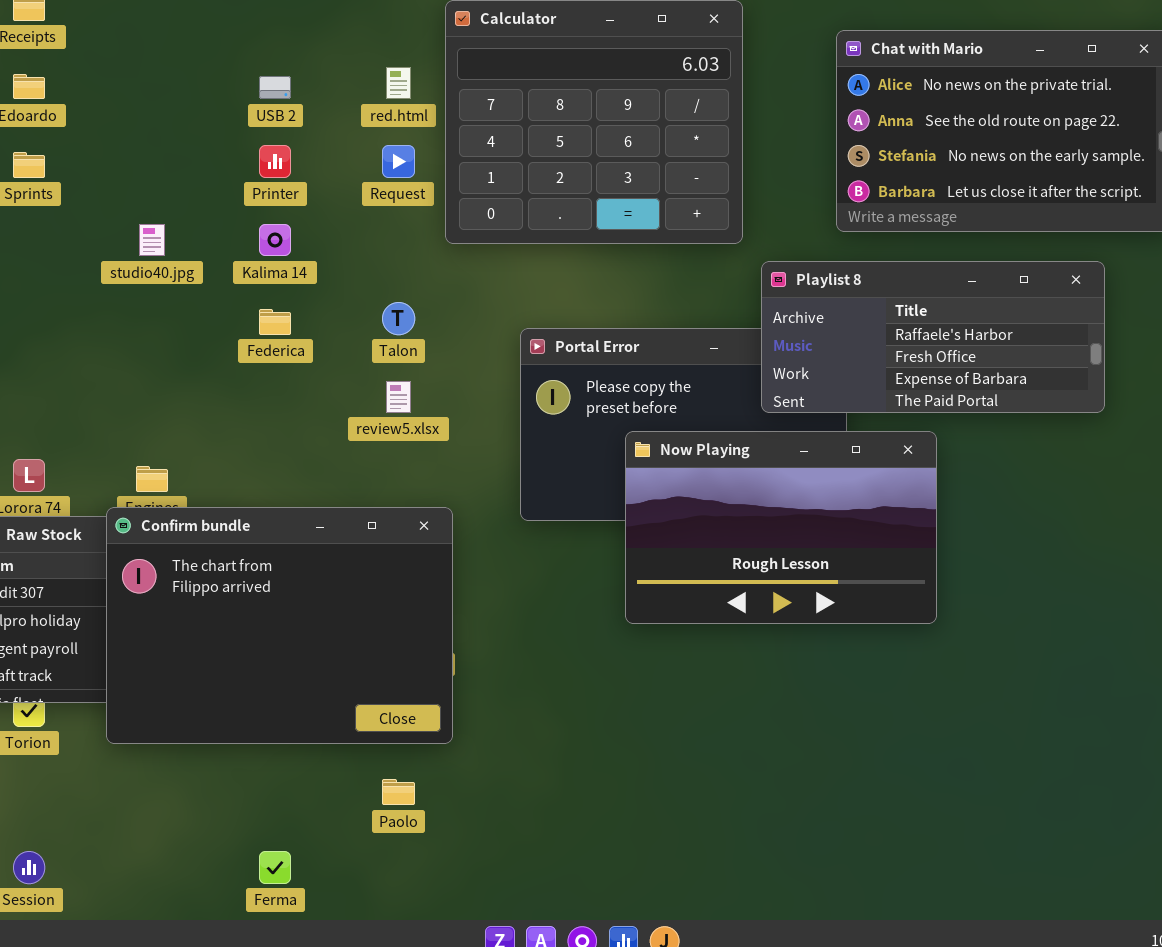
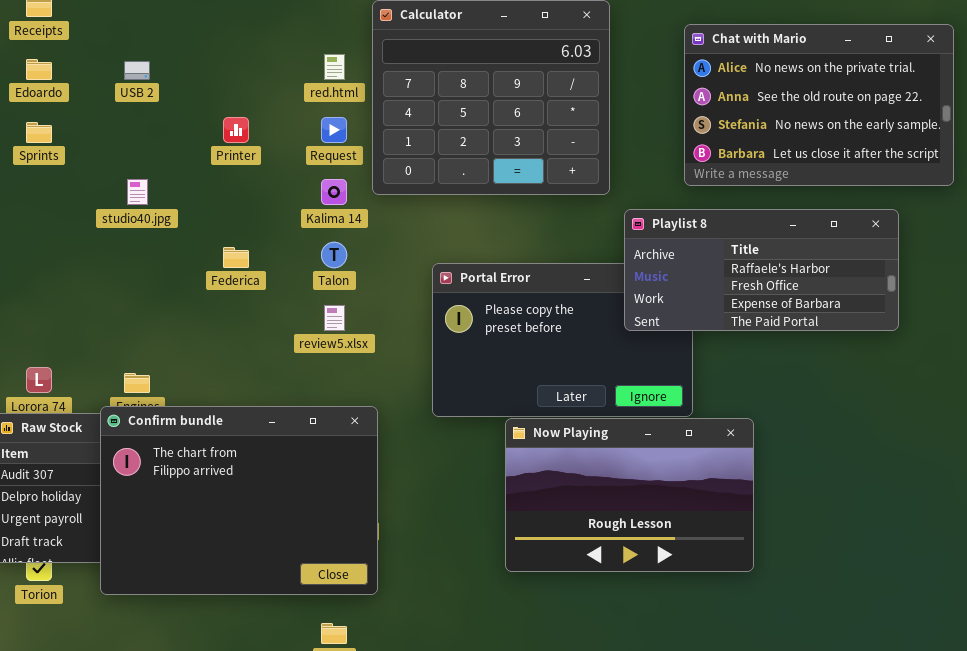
USB 2: [259,76,291,99] -> [124,61,150,80], moved
Kalima 14: [259,224,291,256] -> [321,179,347,205], moved
Now Playing: [625,431,937,624] -> [505,418,754,572], moved

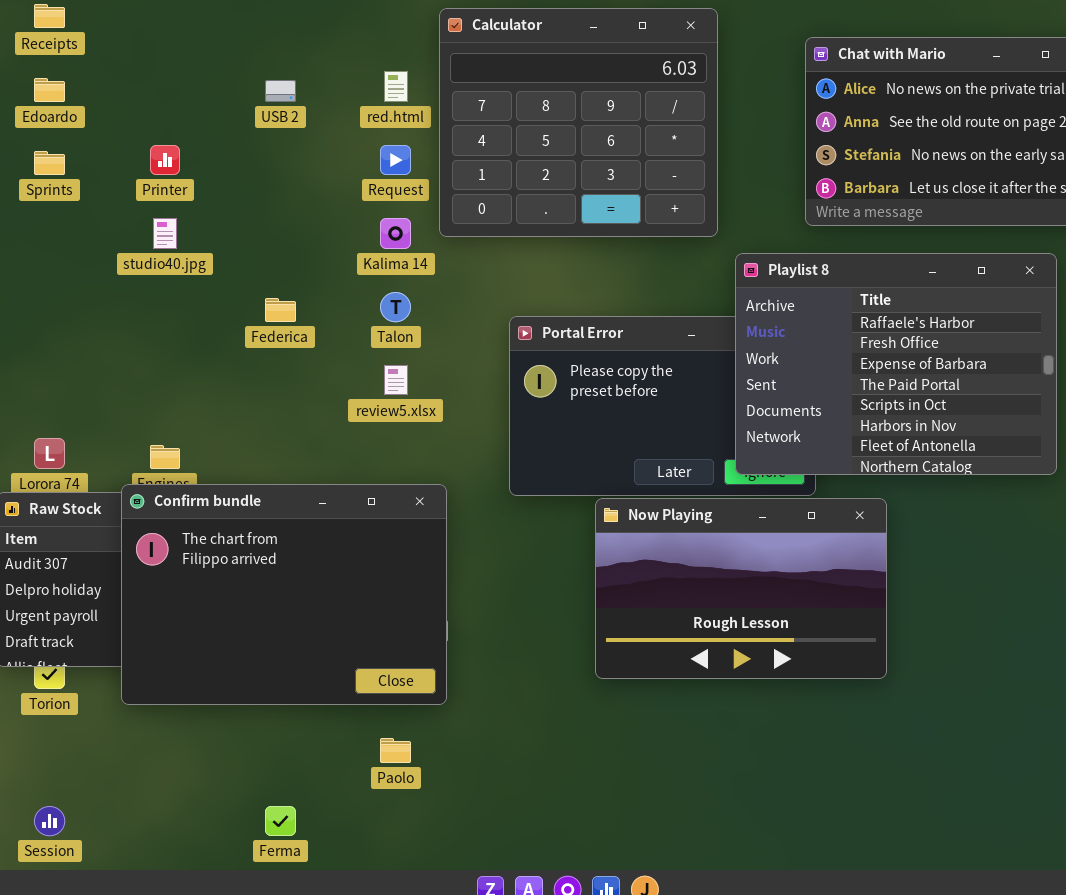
USB 2: [124,61,150,80] -> [265,80,296,102], moved
Printer: [223,117,249,143] -> [150,145,180,175], moved
Playlist 8: [624,209,899,331] -> [735,253,1057,475], resized

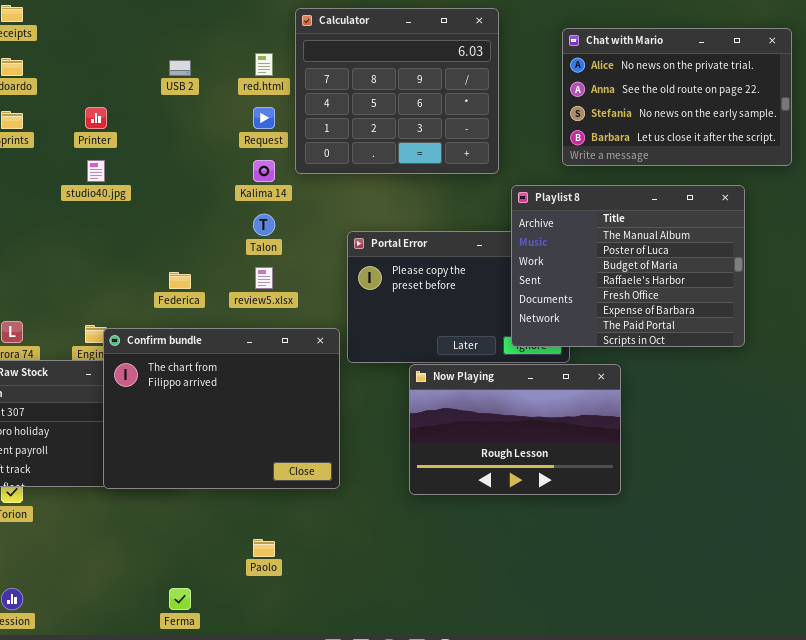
Playlist 8: [735,253,1057,475] -> [511,185,745,347], scrolled up 3 rows
Federica: [265,298,296,322] -> [169,272,191,289], moved
Confirm bundle: [121,484,447,705] -> [103,328,340,489], moved

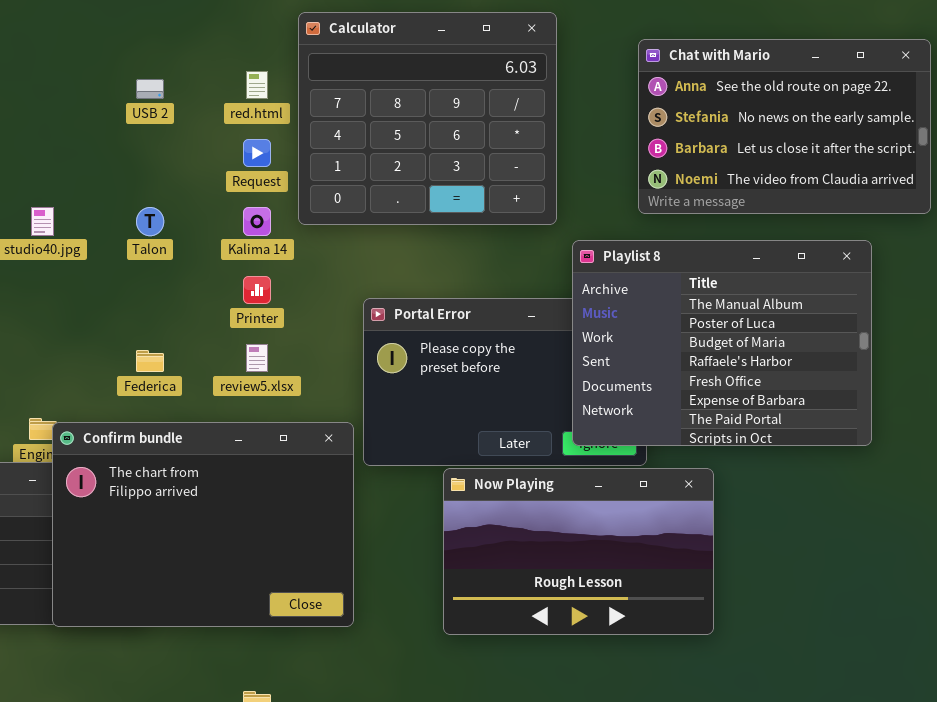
Chat with Mario: [562,28,792,166] -> [638,39,931,214], scrolled down 1 row
Printer: [85,107,107,129] -> [243,276,271,304], moved
Talon: [253,214,275,236] -> [136,207,164,236], moved

